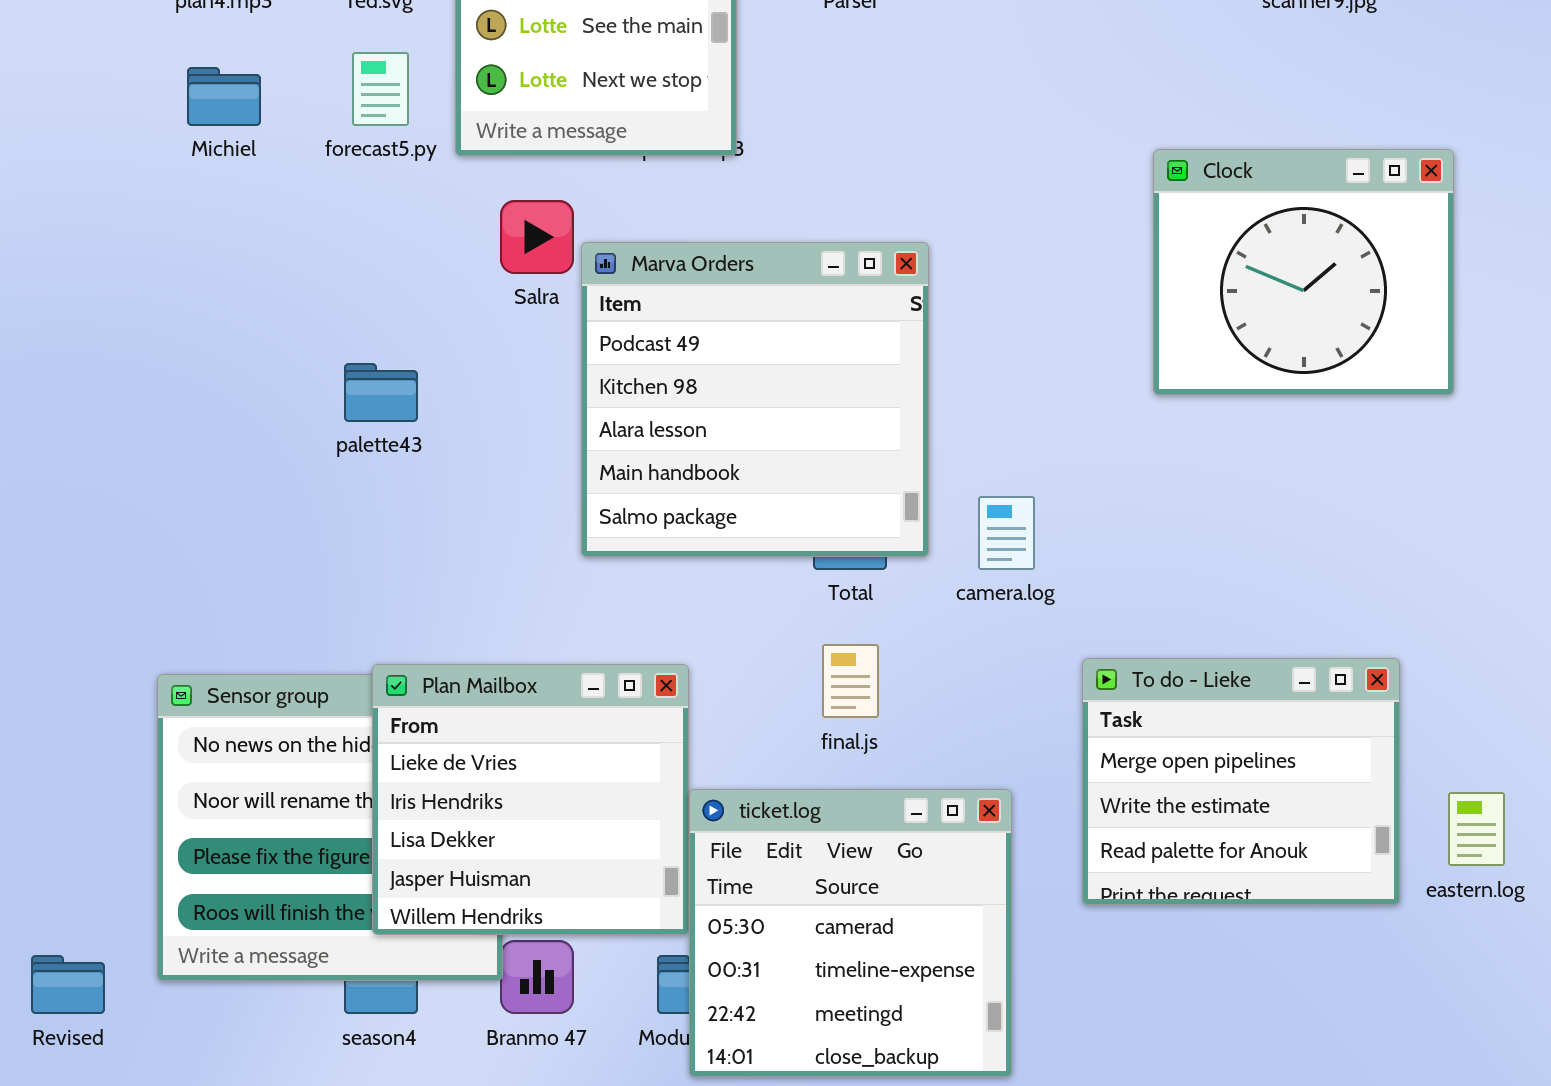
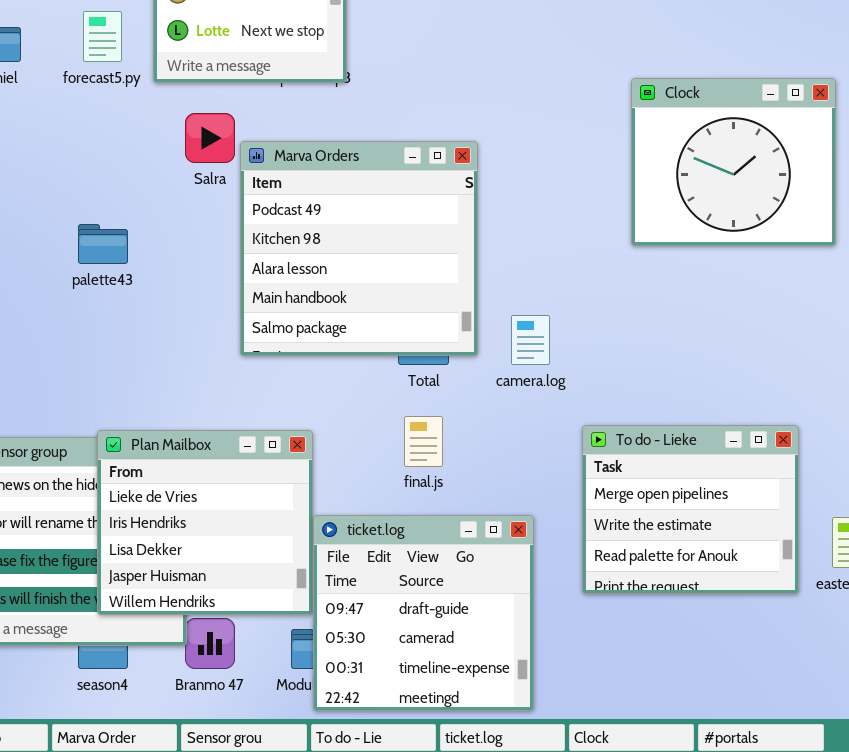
ticket.log: [689,789,1012,1077] -> [313,515,534,711], scrolled up 1 row

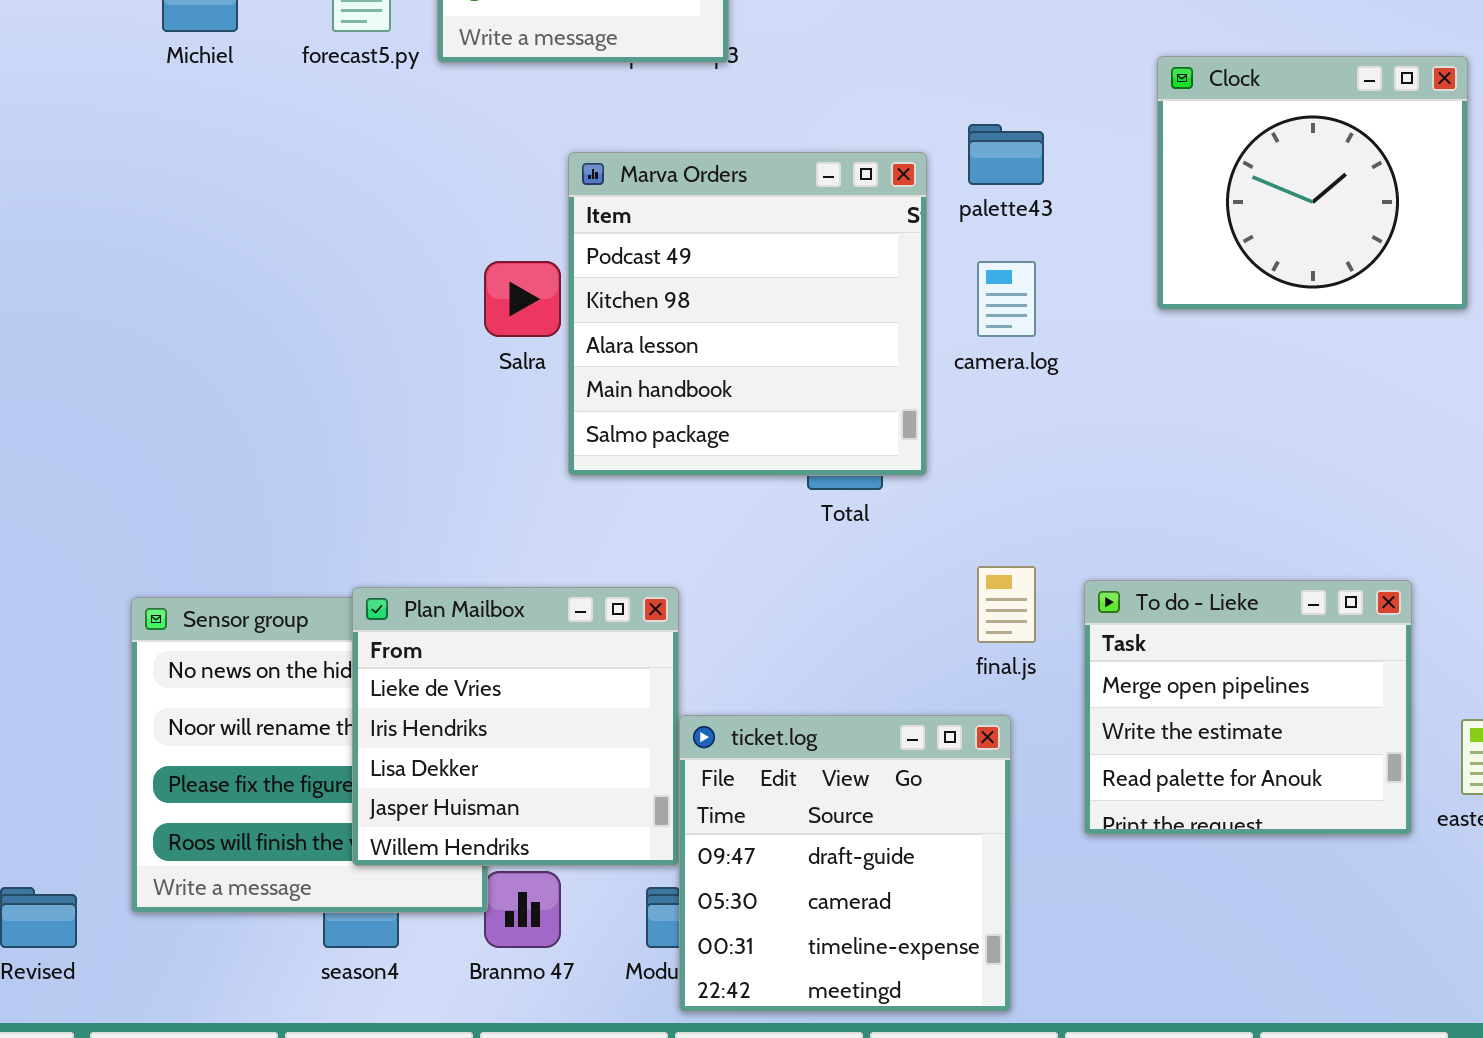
Salra: [185,113,235,163] -> [484,261,561,337], moved
palette43: [78,224,128,264] -> [968,124,1044,185], moved
camera.log: [511,315,550,365] -> [977,261,1036,337], moved
final.js: [404,416,443,467] -> [977,566,1036,643], moved

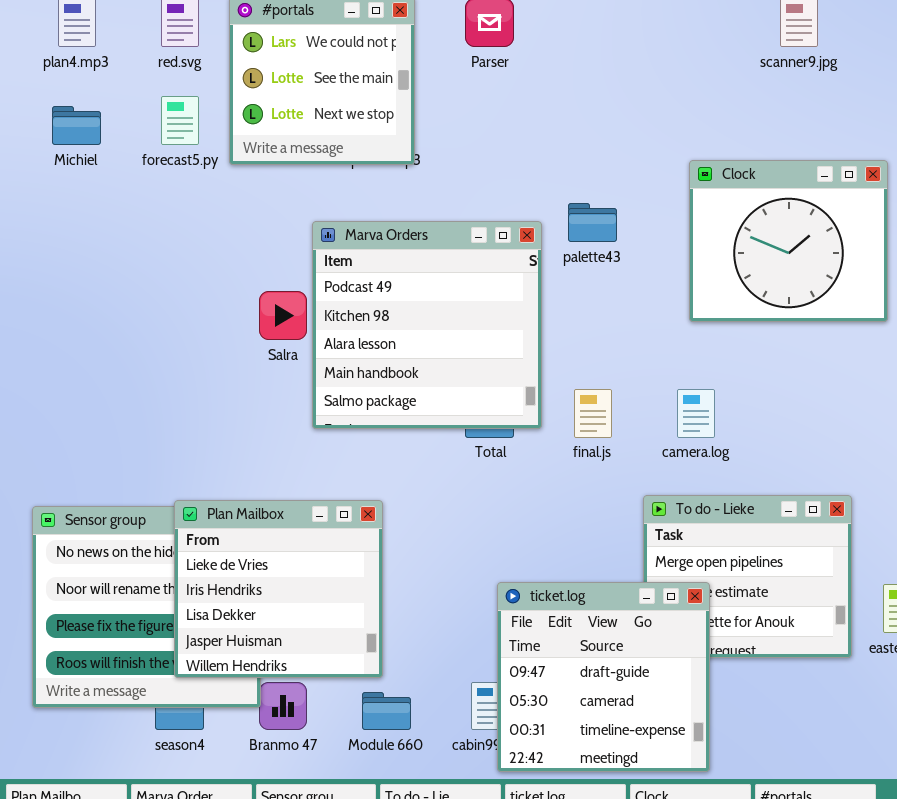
camera.log: [977,261,1036,337] -> [677,389,715,438], moved
final.js: [977,566,1036,643] -> [574,389,612,438], moved
ticket.log: [679,715,1011,1012] -> [497,582,710,772], moved

